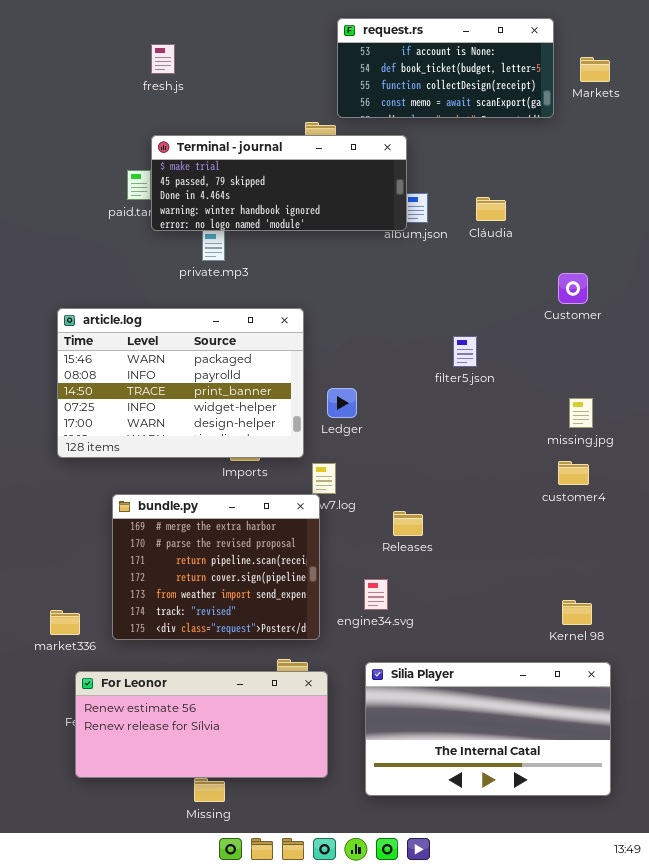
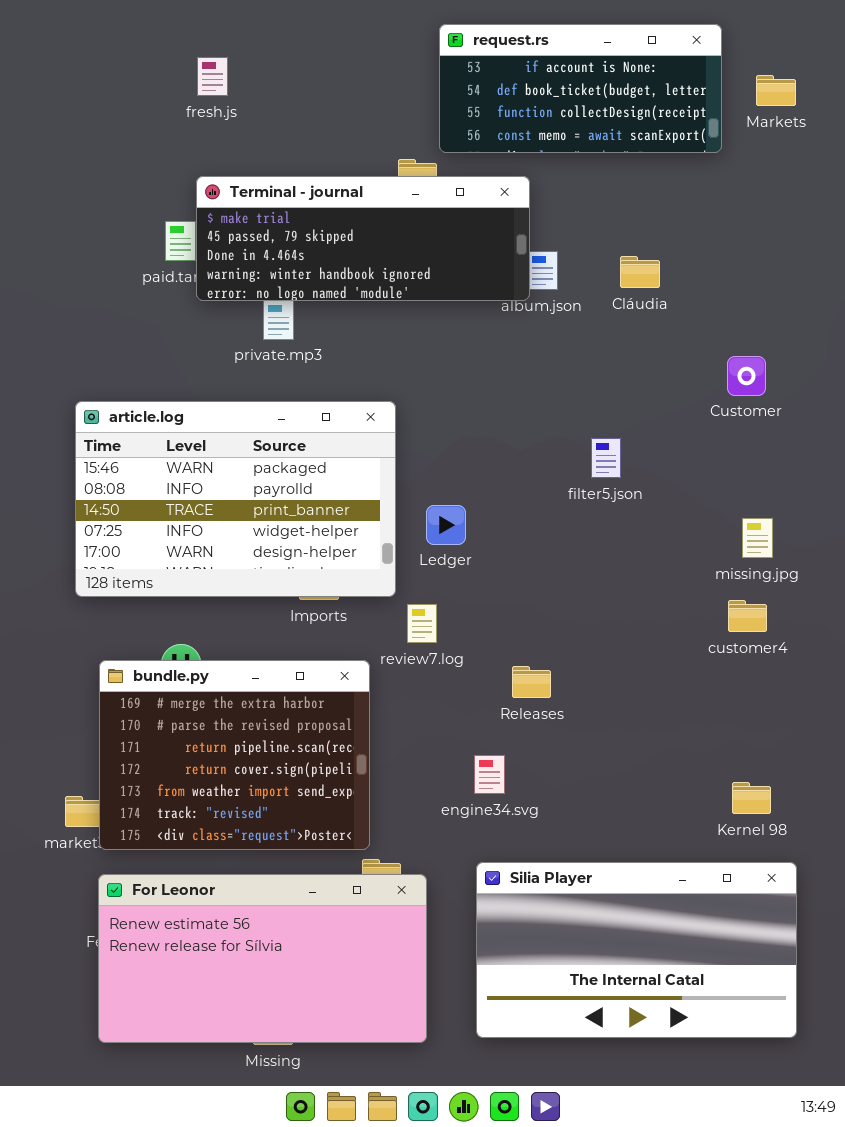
bundle.py: [112,494,320,640] -> [99,660,370,850], moved
For Leonor: [75,671,328,778] -> [98,874,427,1043], resized

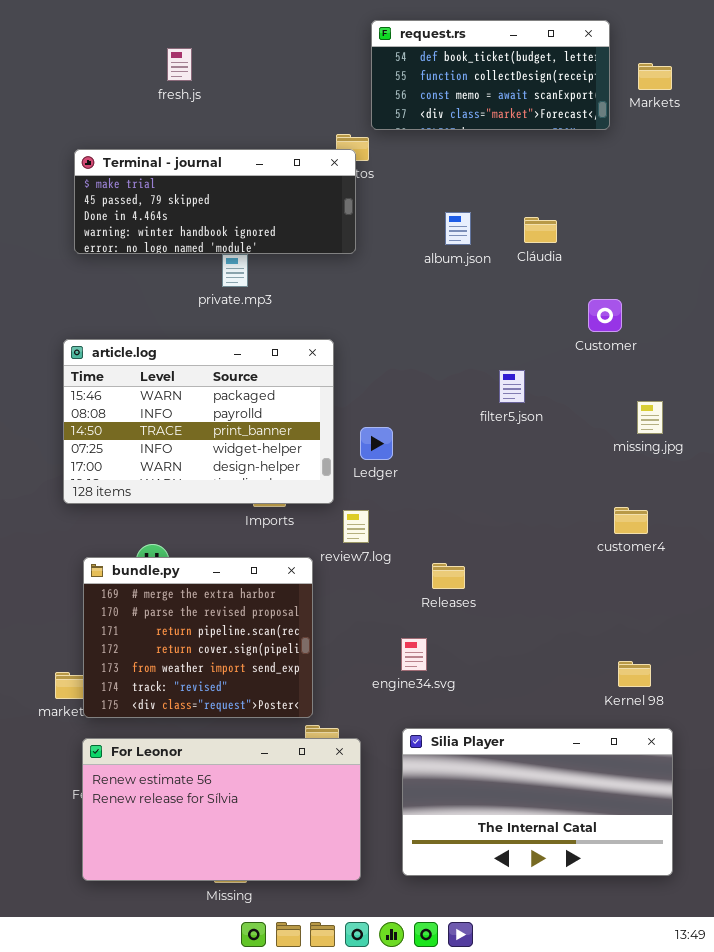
request.rs: [439,24,722,153] -> [371,20,610,130], scrolled down 1 row
Terminal - journal: [196,176,530,301] -> [74,149,356,254], moved
Customer: [727,356,766,396] -> [588,299,622,332], moved
missing.jpg: [742,518,773,558] -> [637,401,663,434], moved

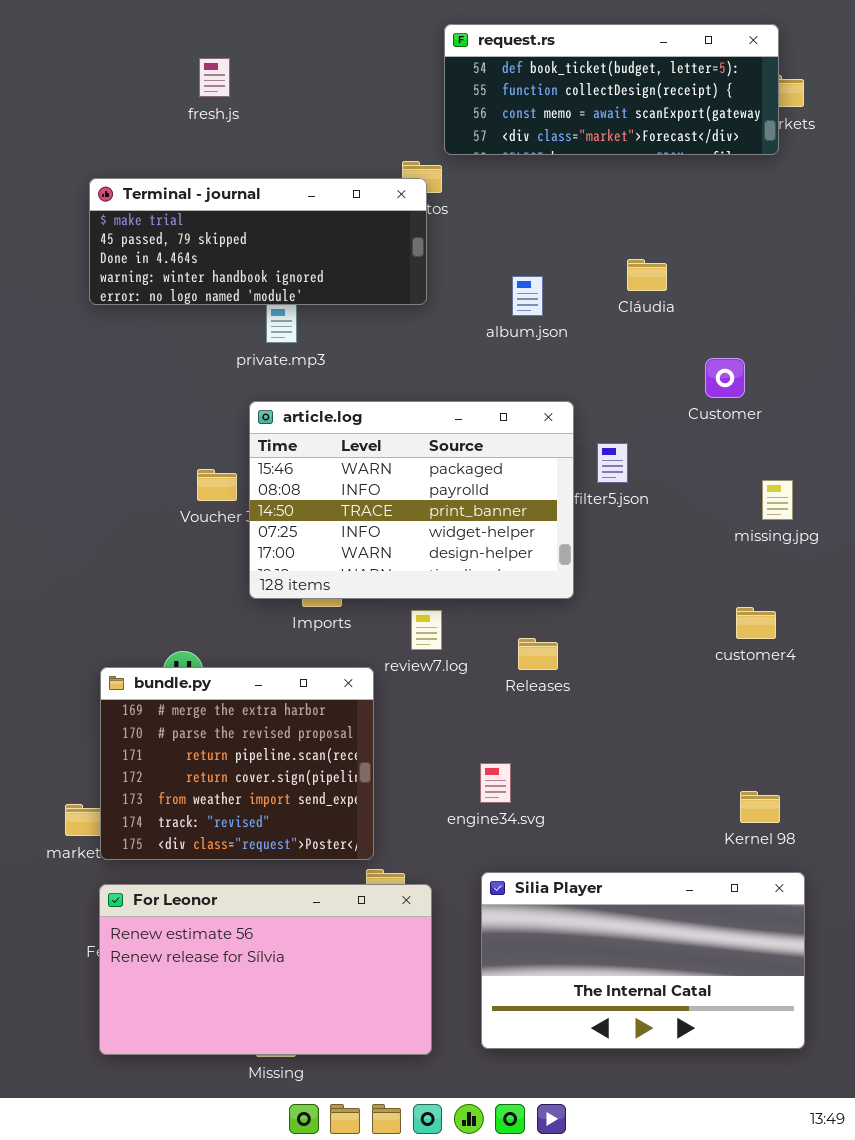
request.rs: [371,20,610,130] -> [444,24,779,155], resized
album.json: [445,212,471,245] -> [512,276,543,316], moved
article.log: [63,339,334,504] -> [249,401,574,599], moved
Releases: [432,563,465,589] -> [518,638,558,670], moved

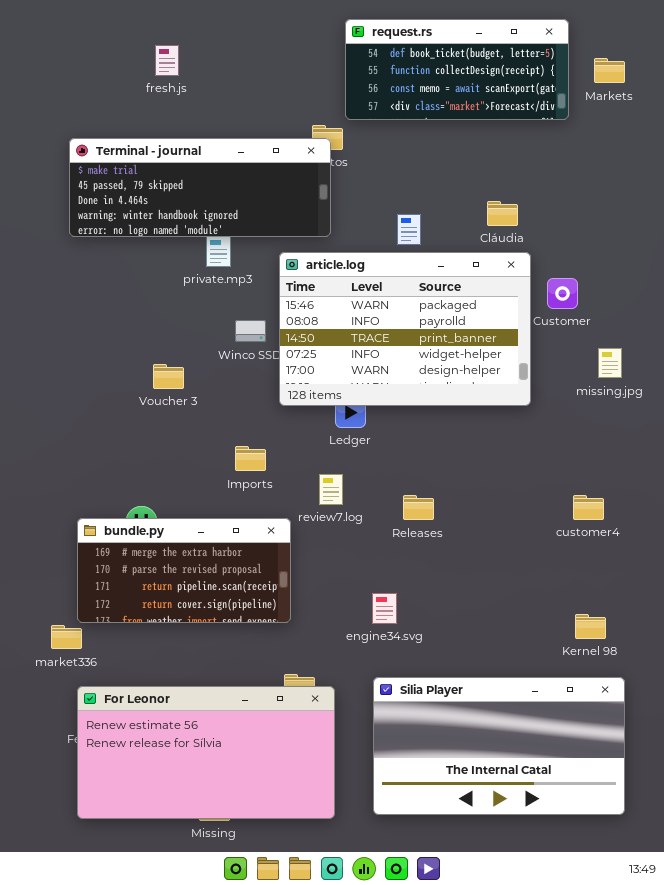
request.rs: [444,24,779,155] -> [345,19,569,120], resized
article.log: [249,401,574,599] -> [279,252,531,406], moved
missing.jpg: [762,480,793,520] -> [598,348,622,378], moved
customer4: [736,607,776,639] -> [573,495,604,520], moved
bundle.py: [100,667,374,860] -> [77,518,291,623], resized

